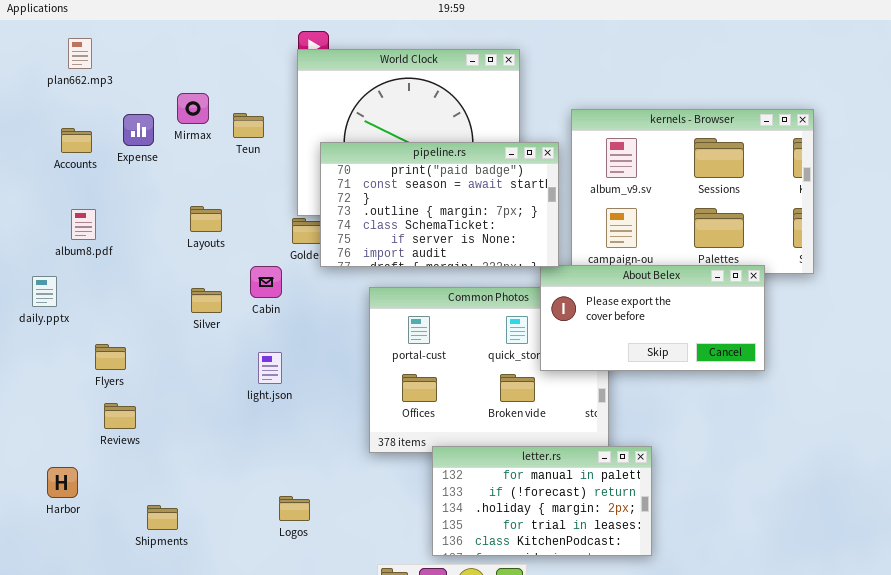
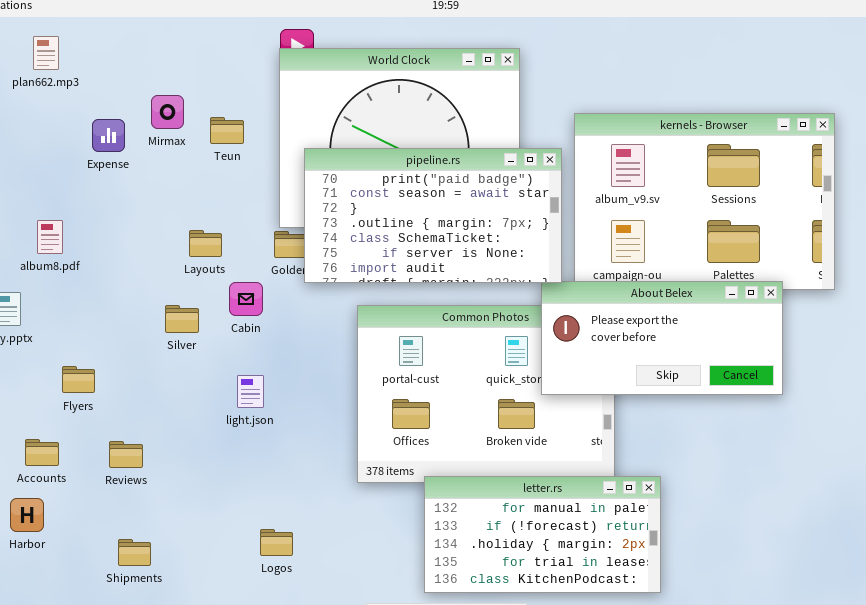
Accounts: [61,128,92,153] -> [25,439,59,466], moved
Layouts: [190,206,222,232] -> [189,230,222,257], moved
Reviews: [104,403,136,429] -> [109,441,143,468], moved

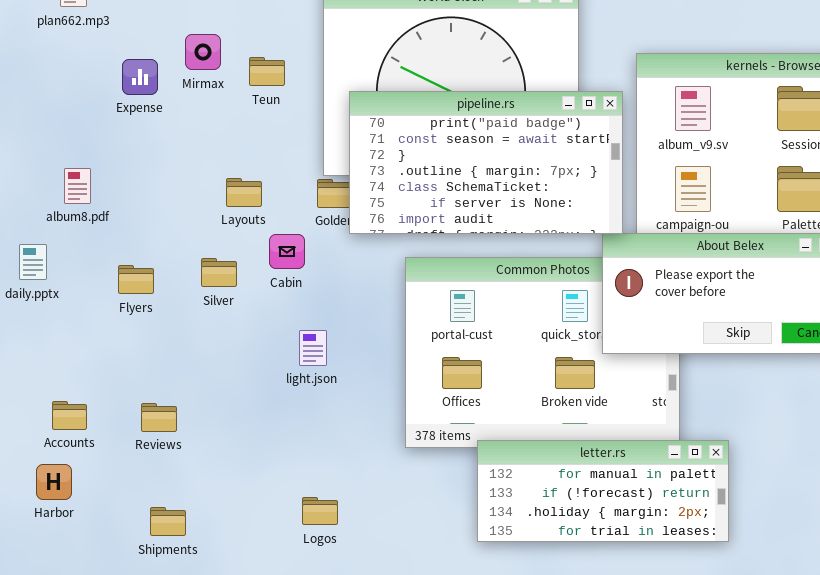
Flyers: [62,366,95,393] -> [118,265,154,294], moved
light.json: [237,375,264,408] -> [299,330,327,366], moved
letter.rs: [424,476,661,593] -> [477,440,729,542], resized

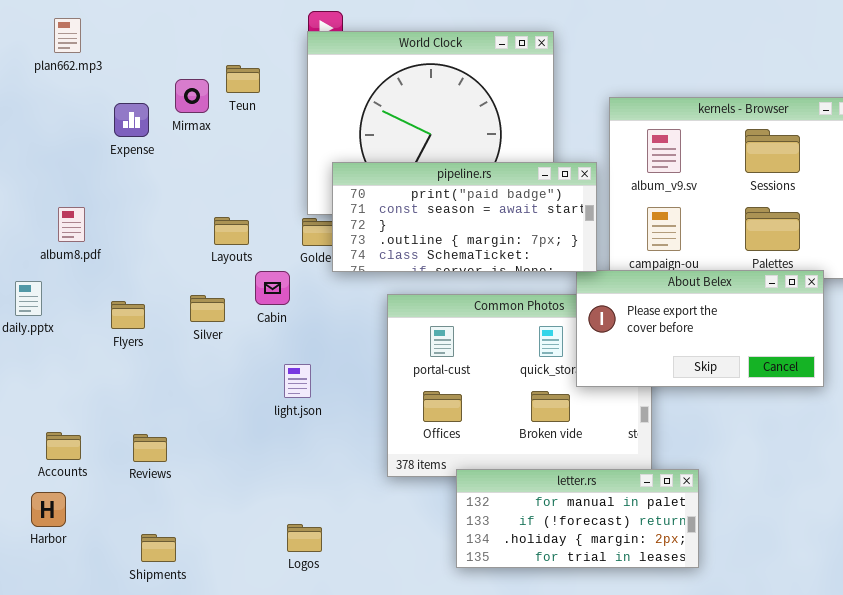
Teun: [249,57,285,86] -> [226,65,260,93], moved
pipeline.rs: [349,91,623,234] -> [332,162,597,272], resized

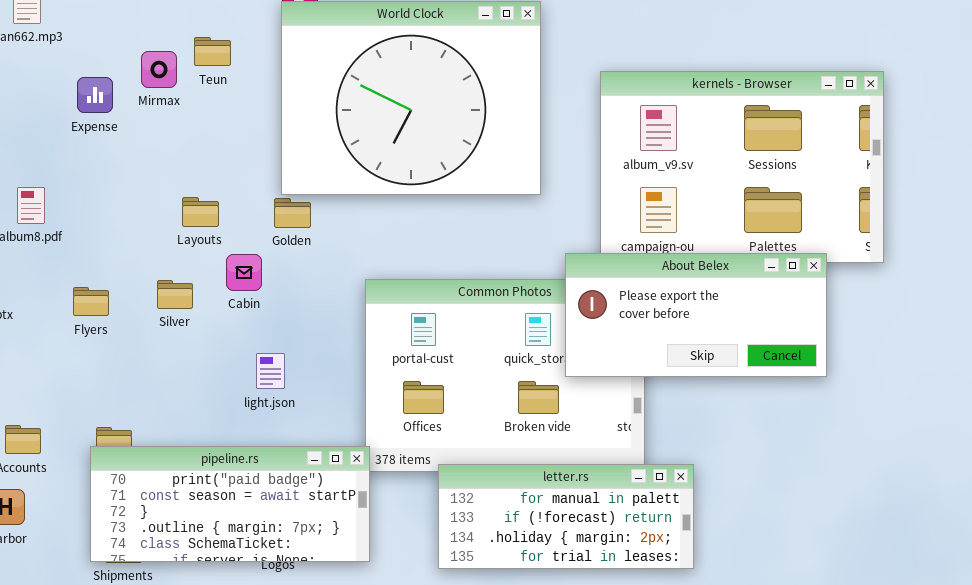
pipeline.rs: [332,162,597,272] -> [90,446,370,562], moved

